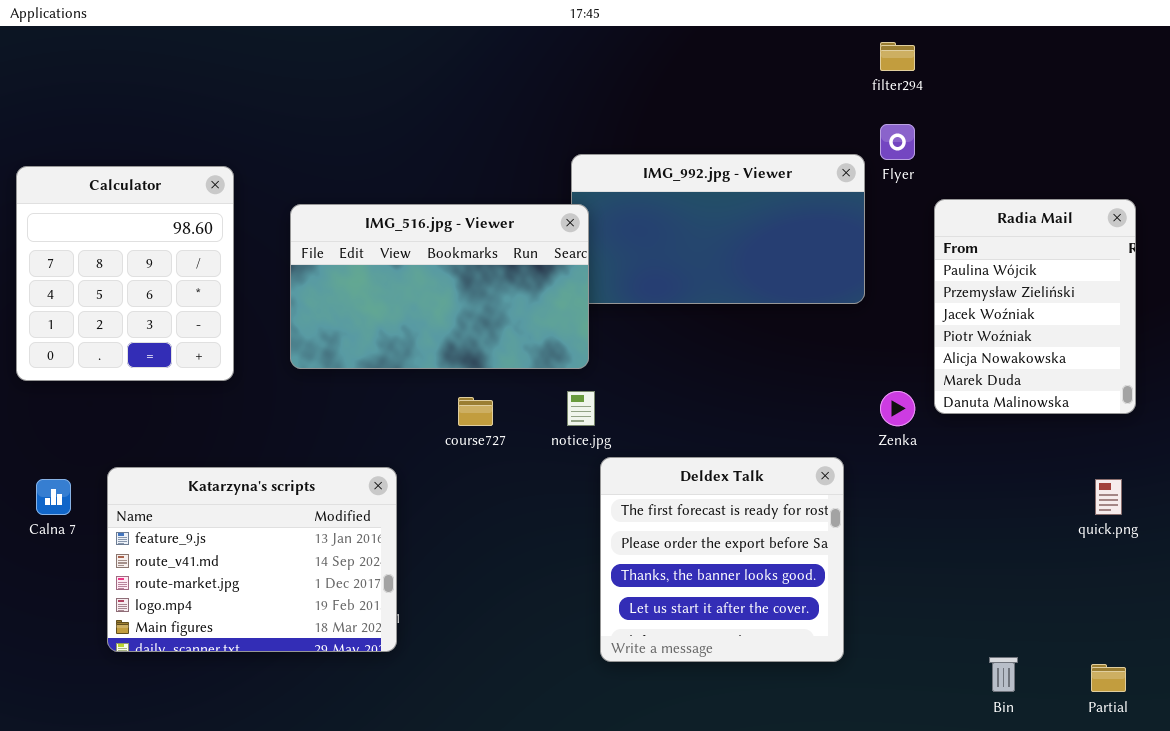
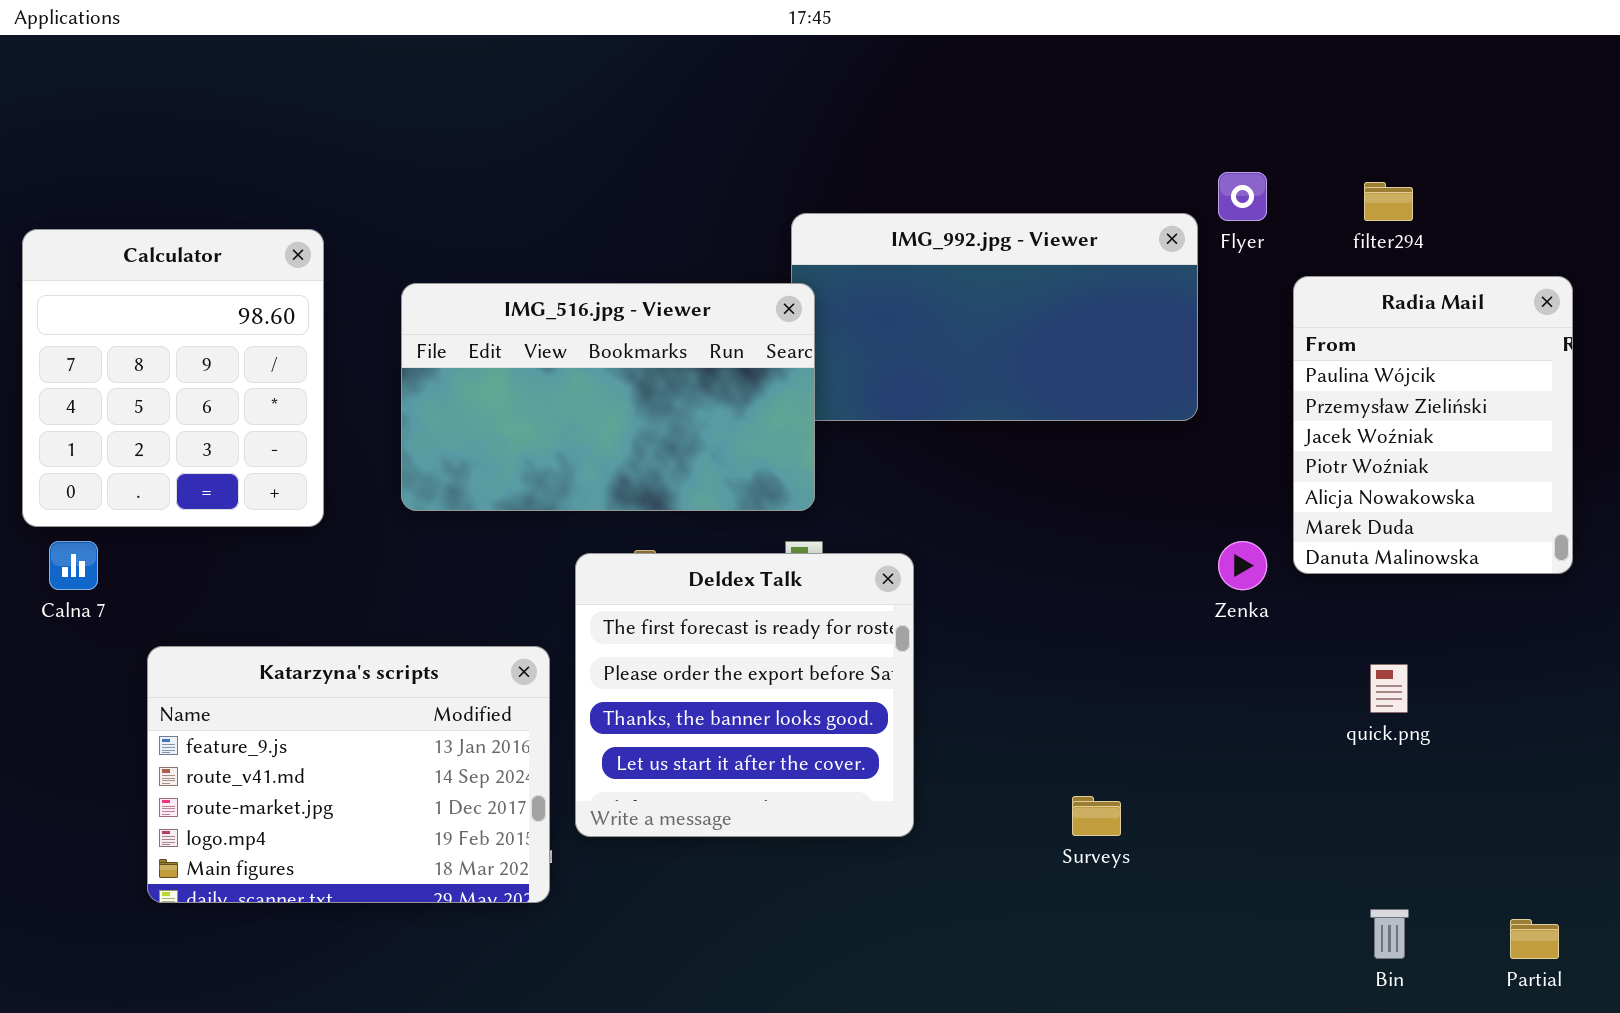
filter294: [880,42,915,71] -> [1364,182,1413,221], moved
Deldex Talk: [600,457,844,662] -> [575,553,914,837], moved
Calna 7: [36,479,71,515] -> [49,541,98,590], moved
quick.png: [1095,479,1122,515] -> [1370,664,1408,713], moved

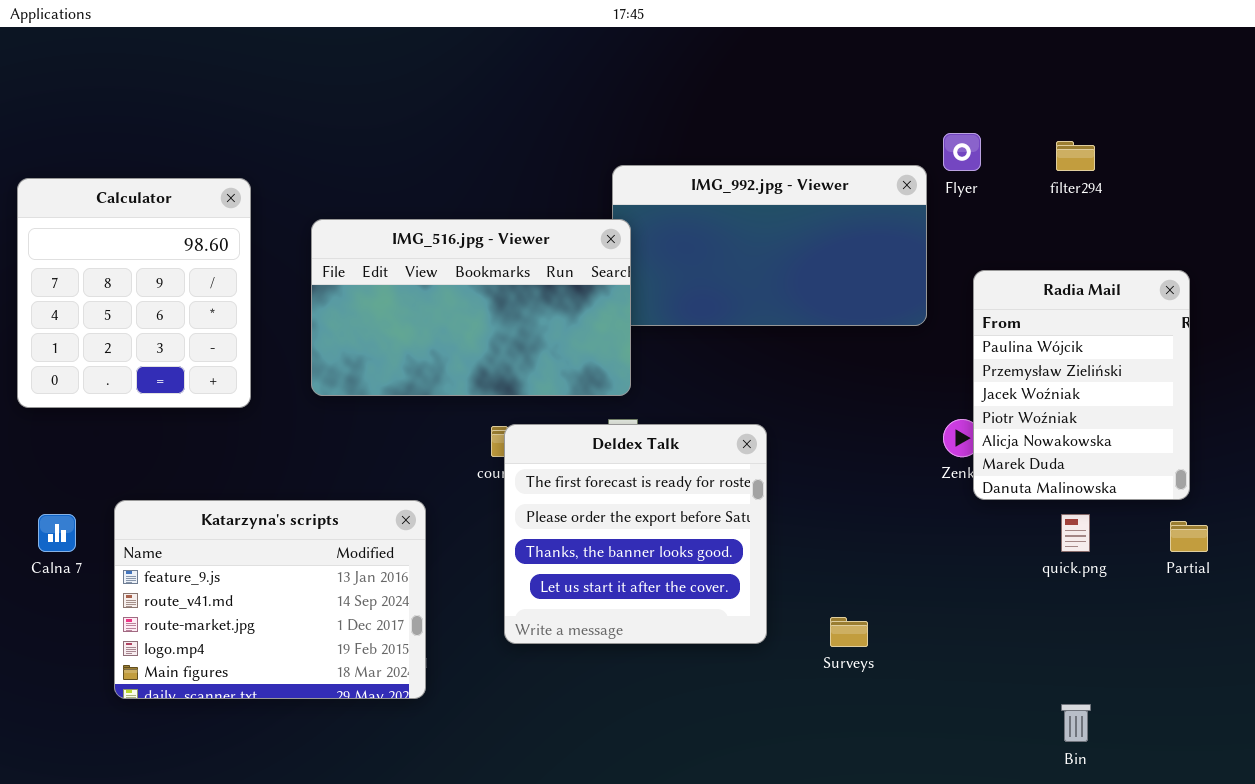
Radia Mail: [1293,276,1573,574] -> [973,270,1190,500], moved
Calna 7: [49,541,98,590] -> [38,514,76,552], moved
Deldex Talk: [575,553,914,837] -> [504,424,767,644], moved
Partial: [1510,919,1559,959] -> [1170,521,1208,552], moved

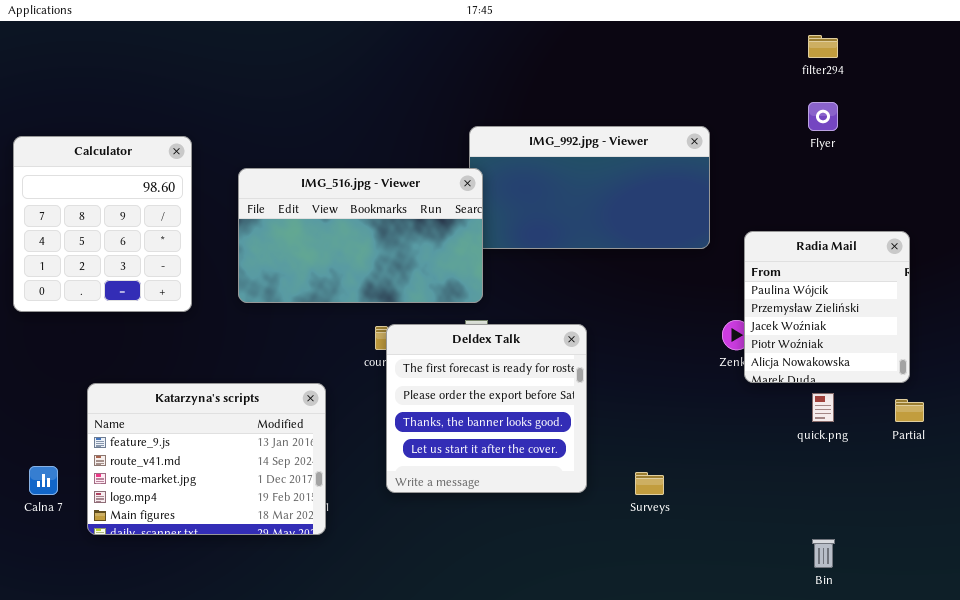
Flyer: [943,133,981,171] -> [808,102,838,131], moved
filter294: [1056,141,1095,171] -> [808,35,838,58], moved
Radia Mail: [973,270,1190,500] -> [744,231,910,383], resized
Calna 7: [38,514,76,552] -> [29,466,58,495], moved

